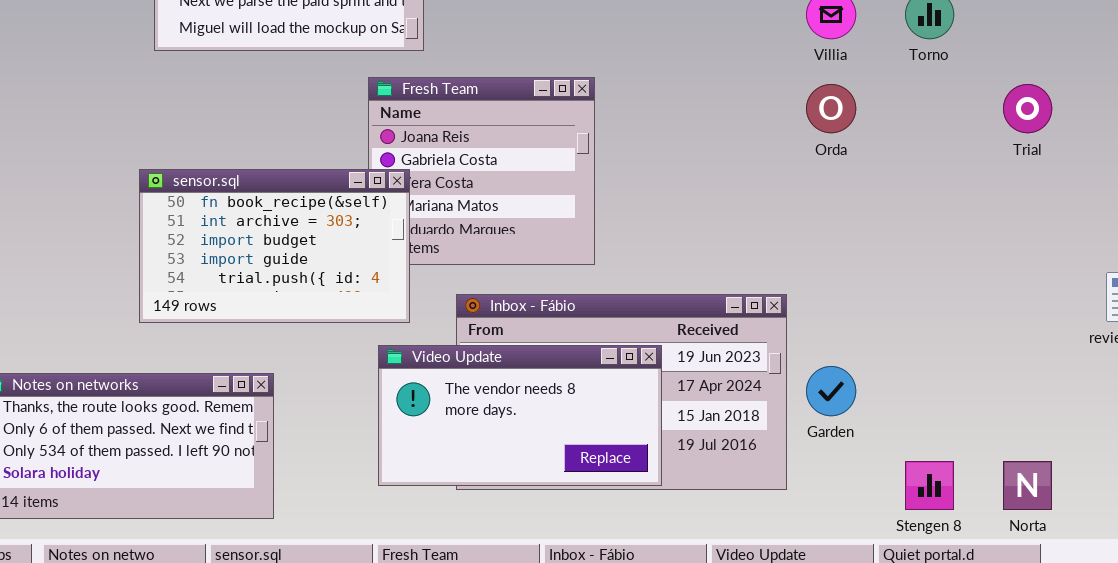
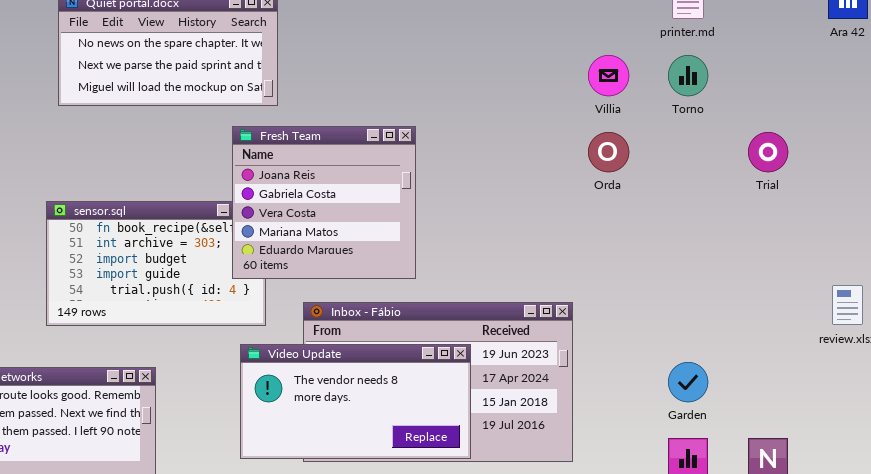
Fresh Team: [368,77,595,265] -> [232,126,416,279], raised
Garden: [806,366,856,416] -> [668,362,708,402], moved

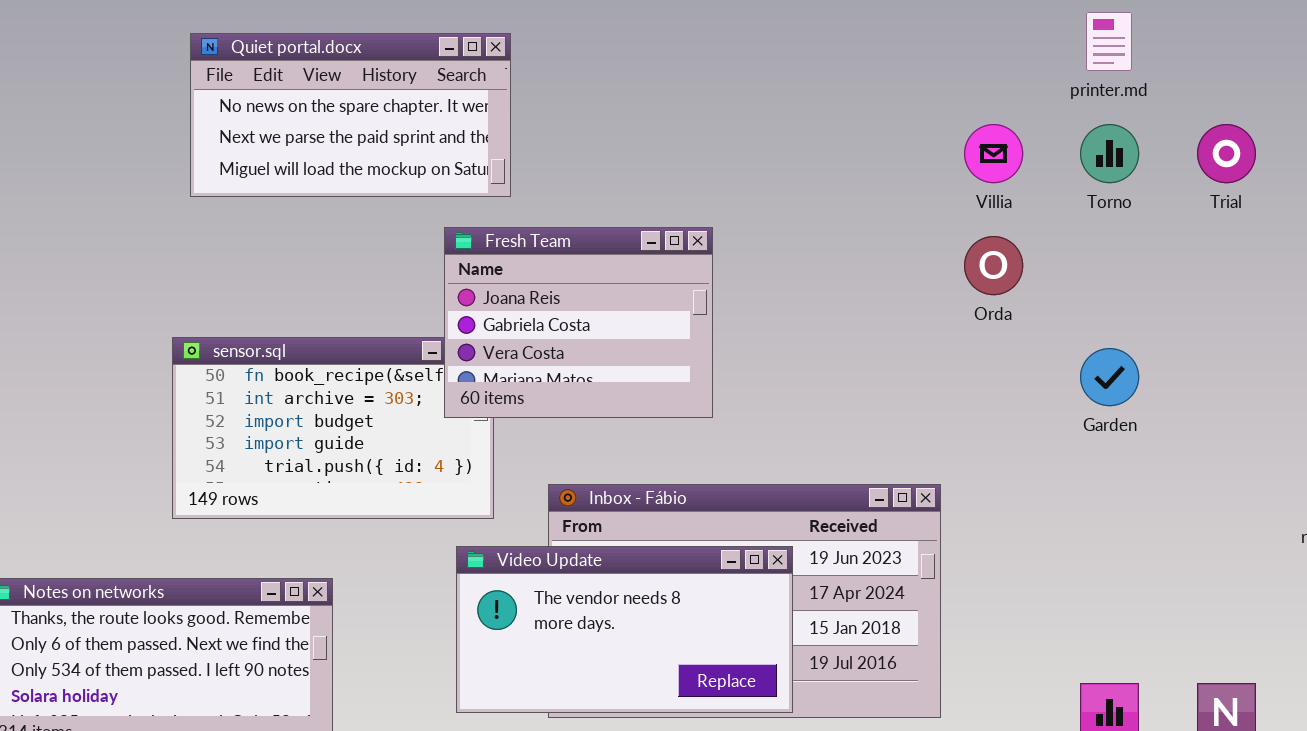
Fresh Team: [232,126,416,279] -> [444,227,713,418], resized
Trial: [748,132,788,172] -> [1197,124,1256,183], moved
Garden: [668,362,708,402] -> [1080,348,1139,406], moved

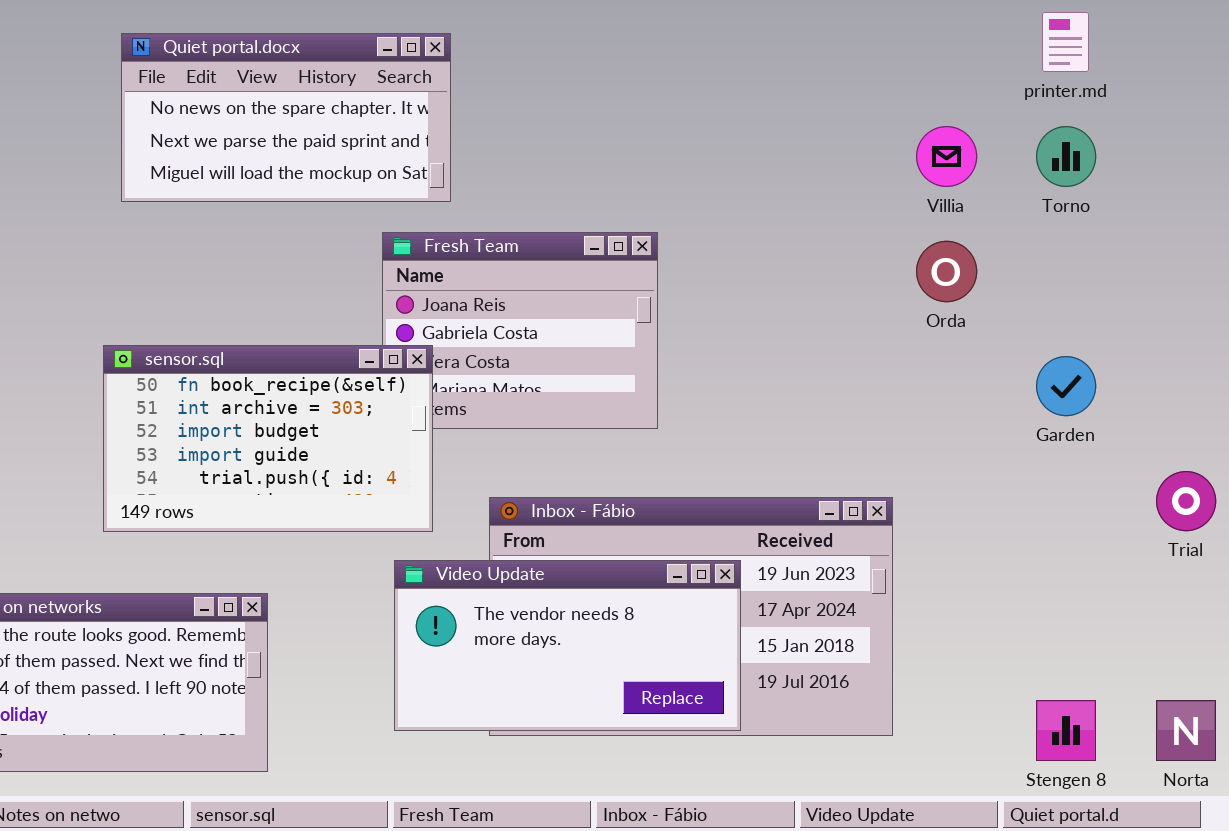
Trial: [1197,124,1256,183] -> [1156,471,1216,531], moved
sensor.sql: [172,337,494,519] -> [103,345,433,532], raised

